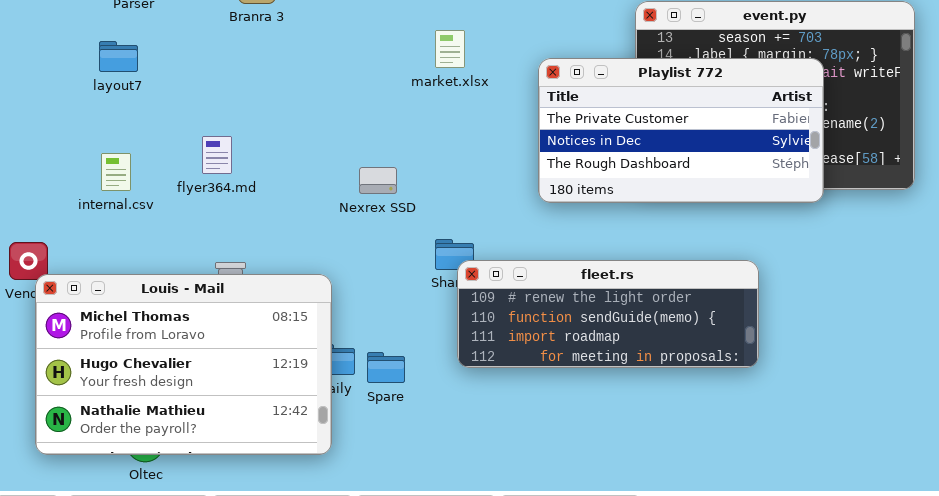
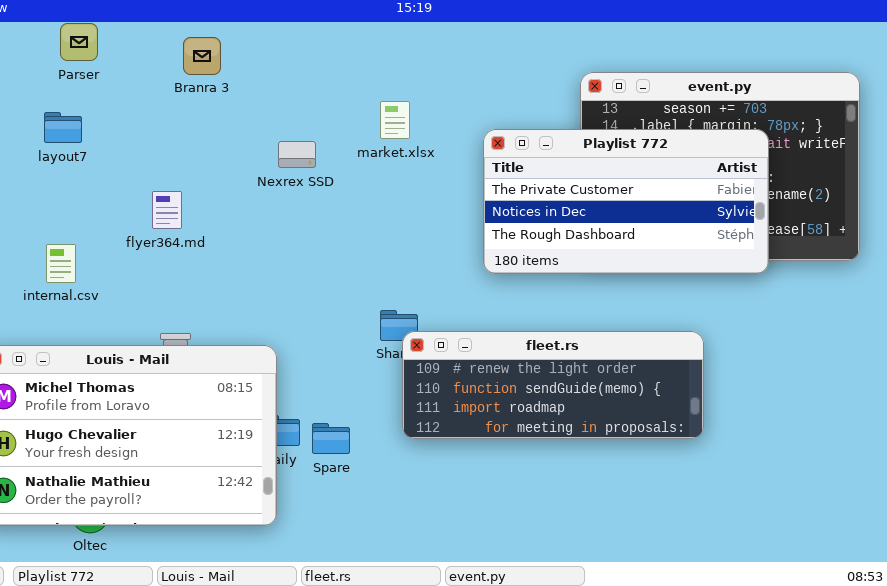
flyer364.md: [202,136,232,174] -> [152,191,182,229], moved
internal.csv: [101,153,131,191] -> [46,244,76,283], moved
Nexrex SSD: [359,167,397,194] -> [278,141,316,168], moved

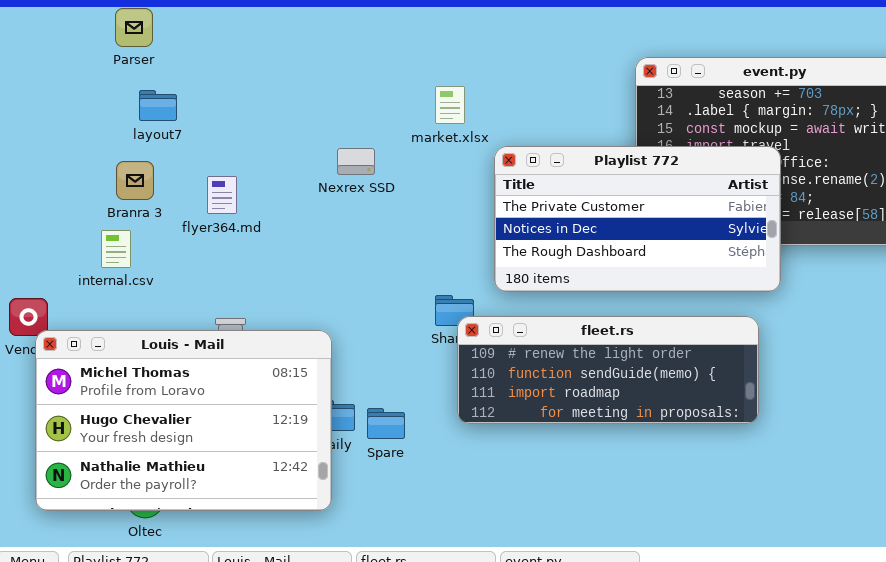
Branra 3: [183,37,221,75] -> [116,161,154,200], moved
layout7: [44,112,82,143] -> [139,90,177,121], moved
Playlist 772: [483,129,769,274] -> [494,146,781,292], moved
Nexrex SSD: [278,141,316,168] -> [337,148,375,175], moved

